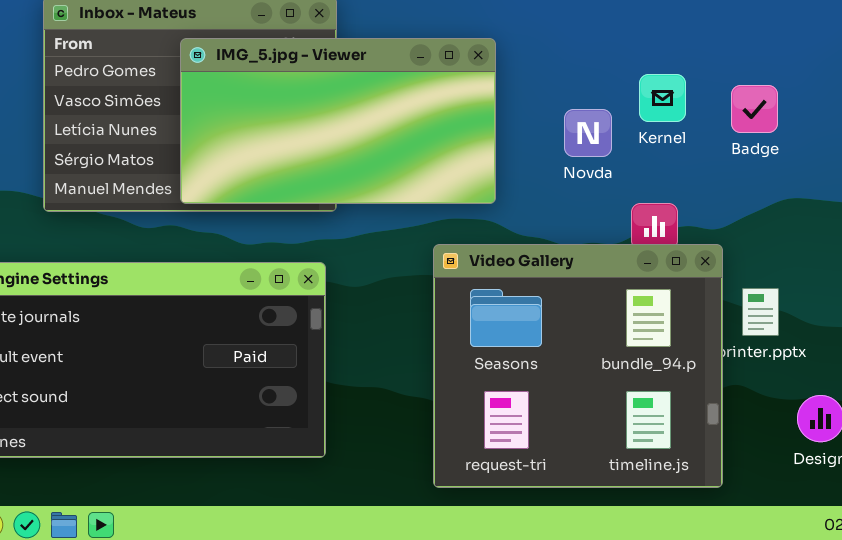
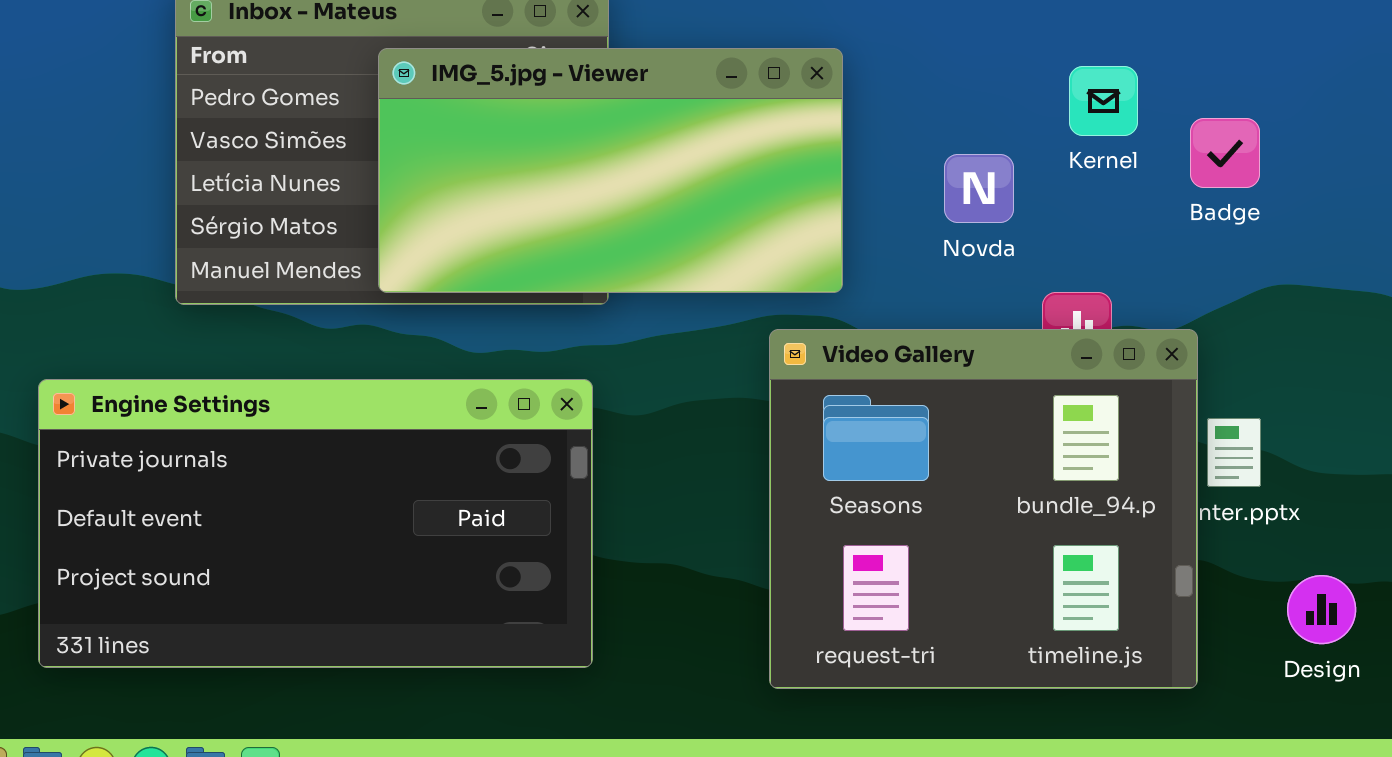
Kernel: [639,74,686,122] -> [1069,66,1138,136], moved
Video Gallery: [433,244,723,488] -> [769,329,1198,689], moved

